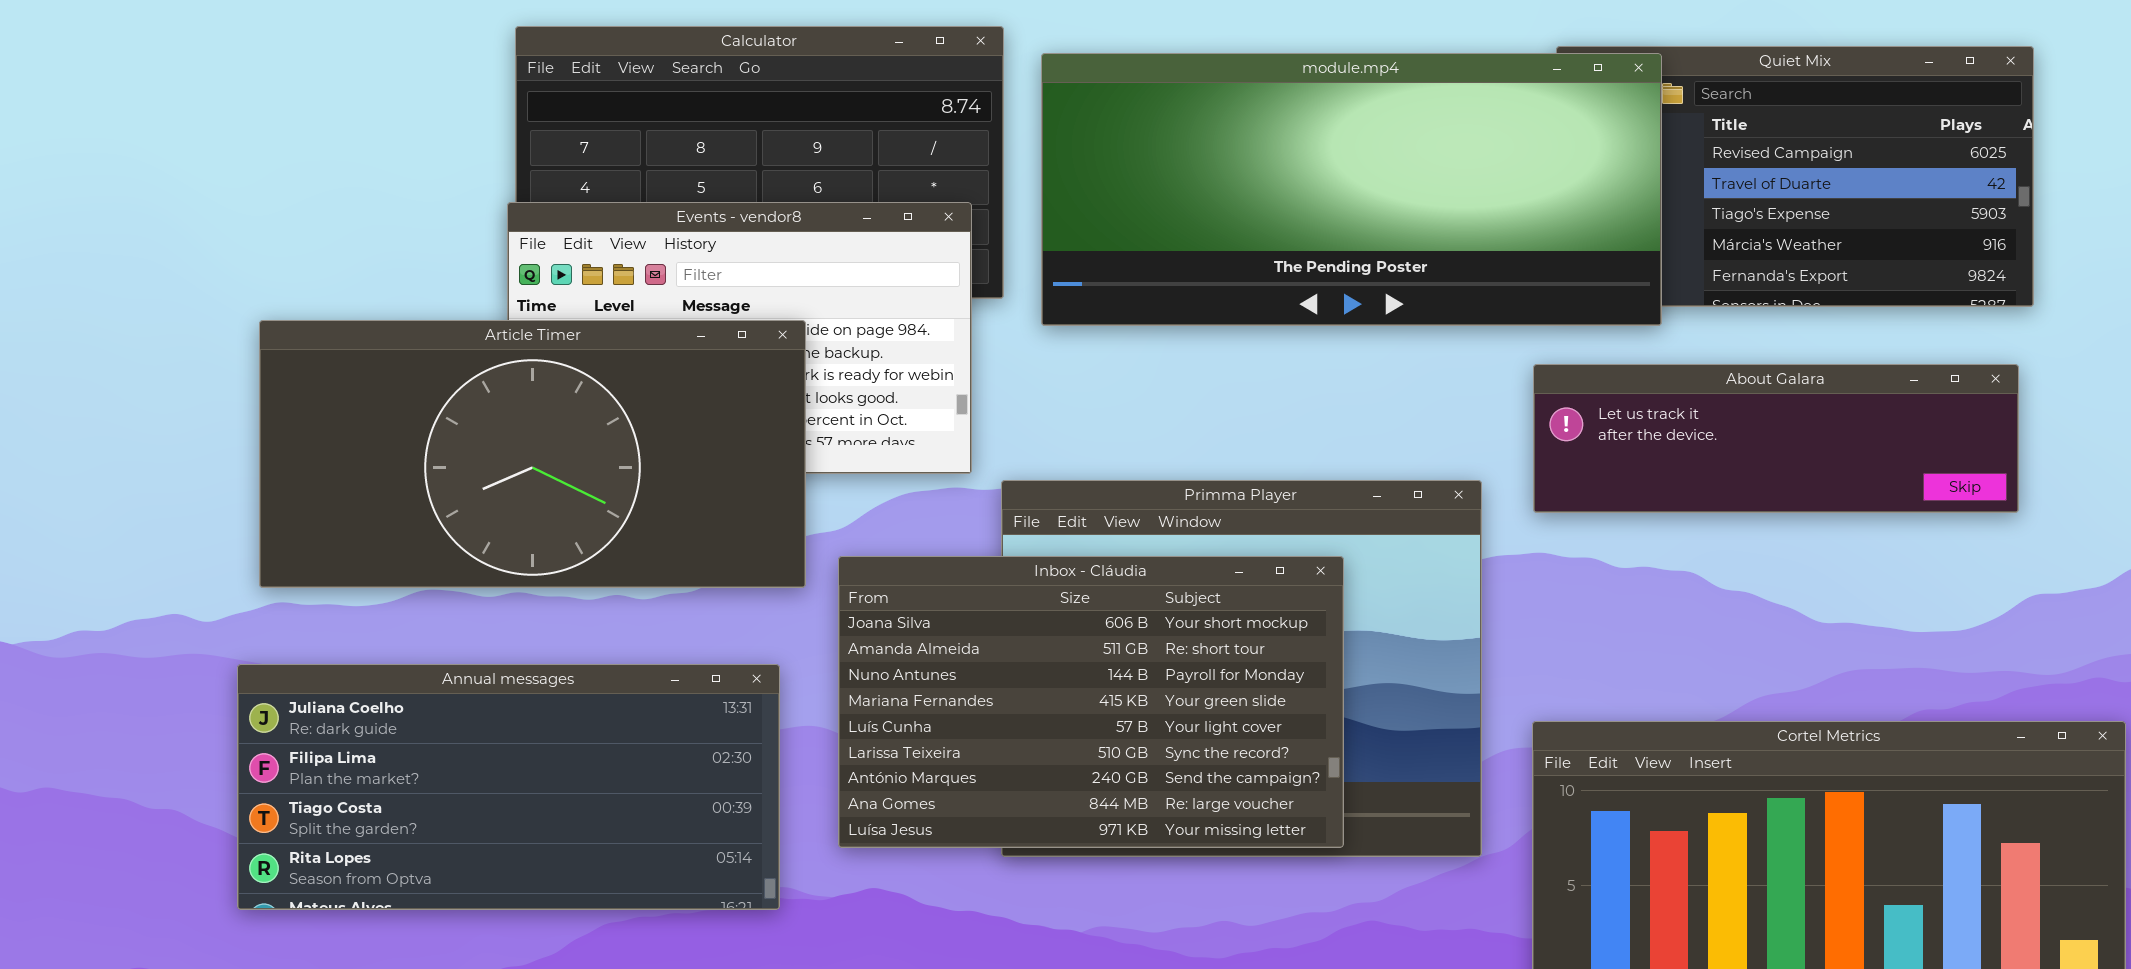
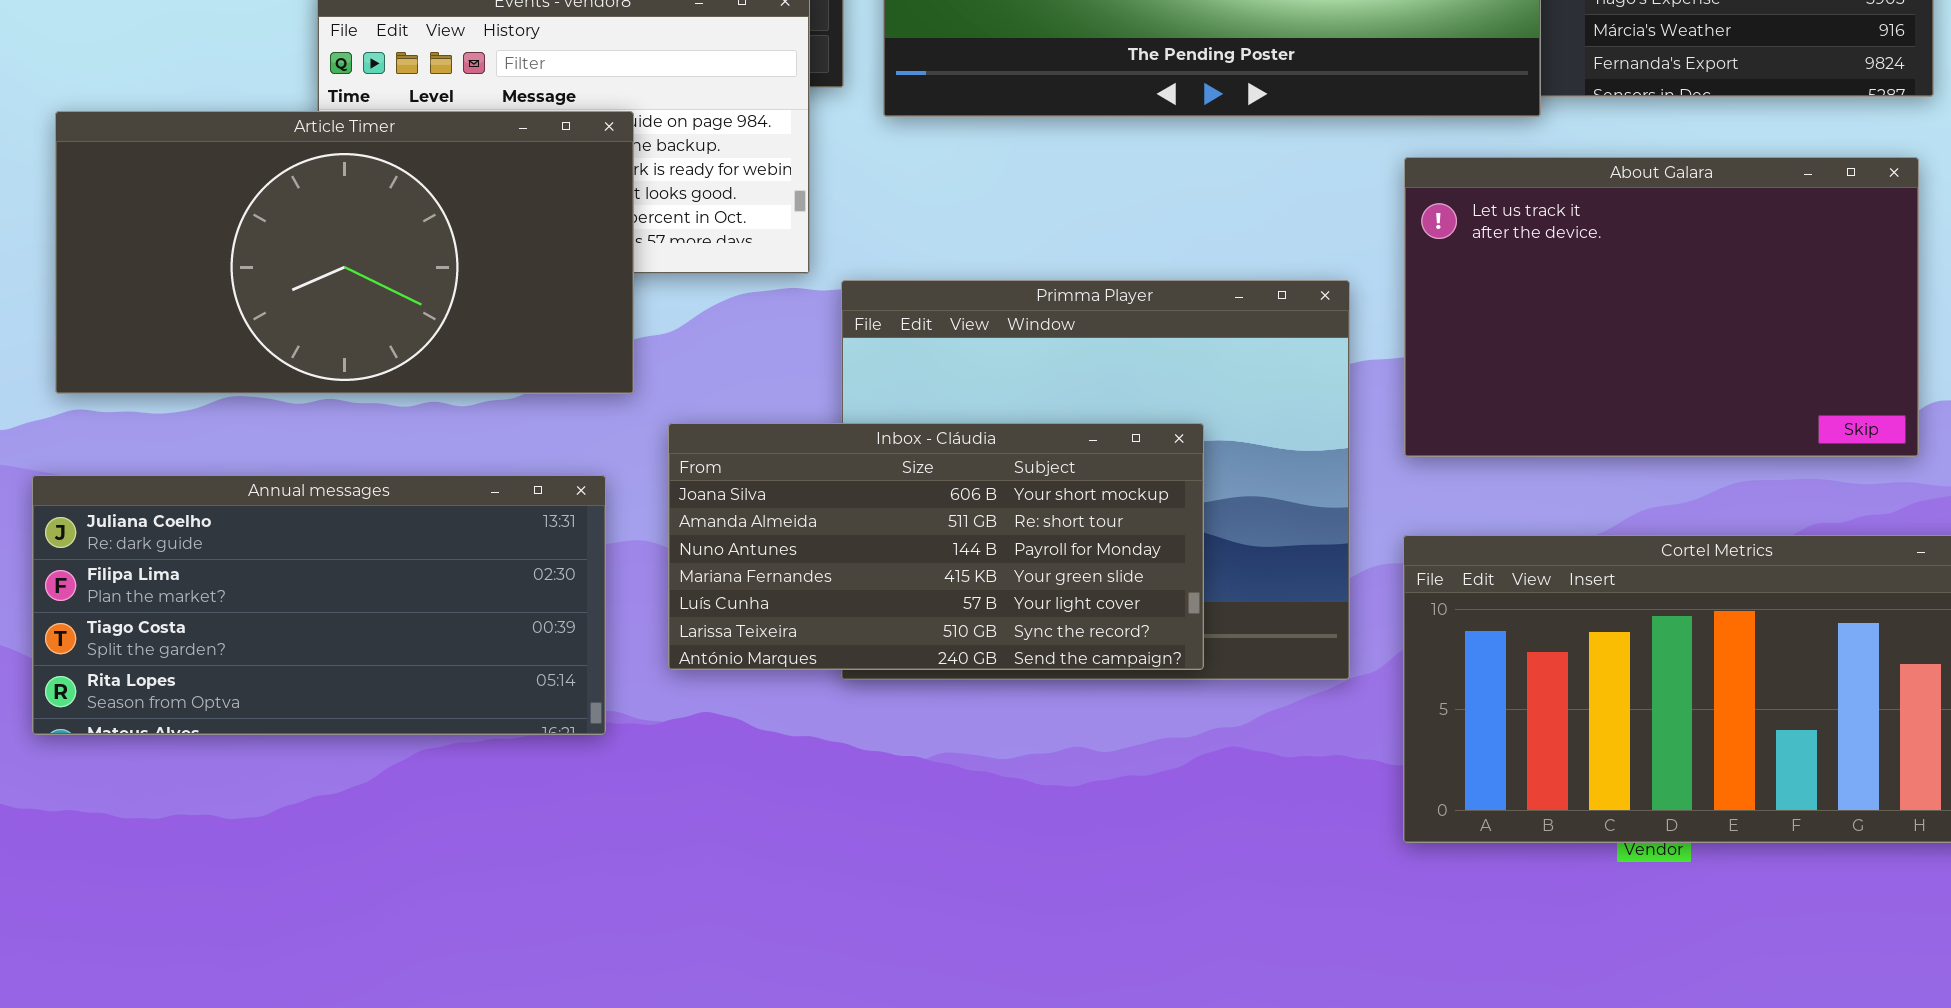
About Galara: [1533,364,2019,513] -> [1404,157,1919,457], resized
Inbox - Cláudia: [838,556,1344,848] -> [668,423,1204,670], resized

